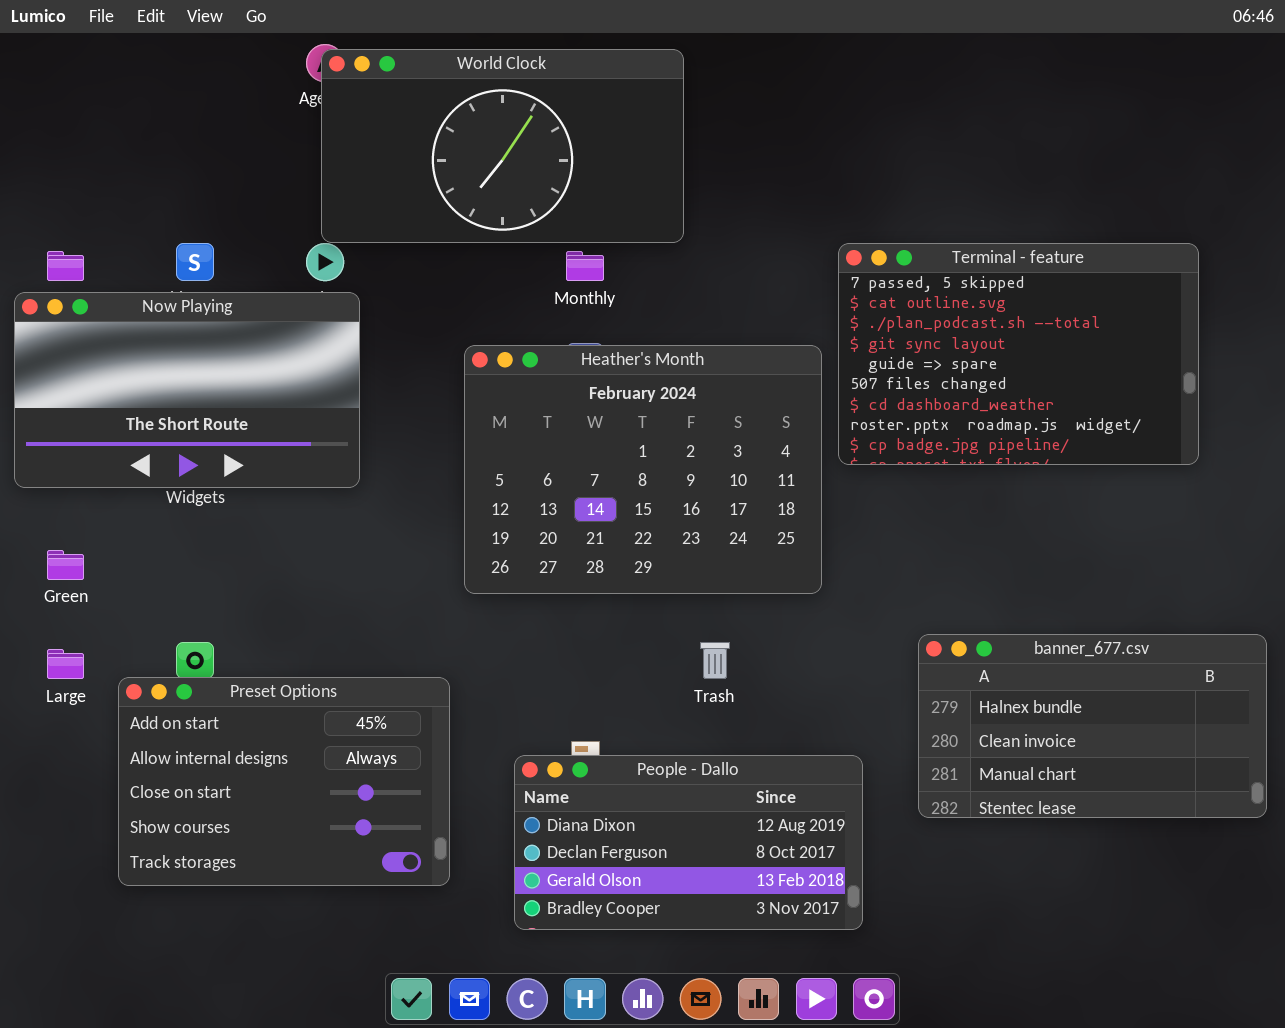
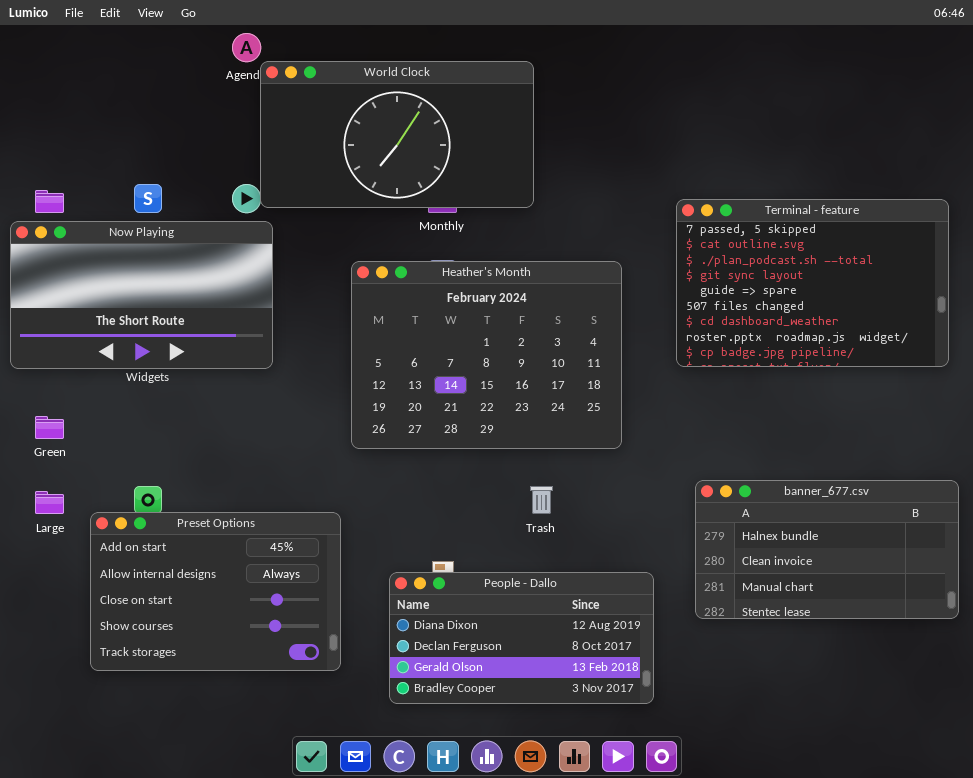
World Clock: [321,49,684,243] -> [260,61,534,208], moved
Terminal - feature: [838,243,1199,465] -> [676,199,949,367], moved

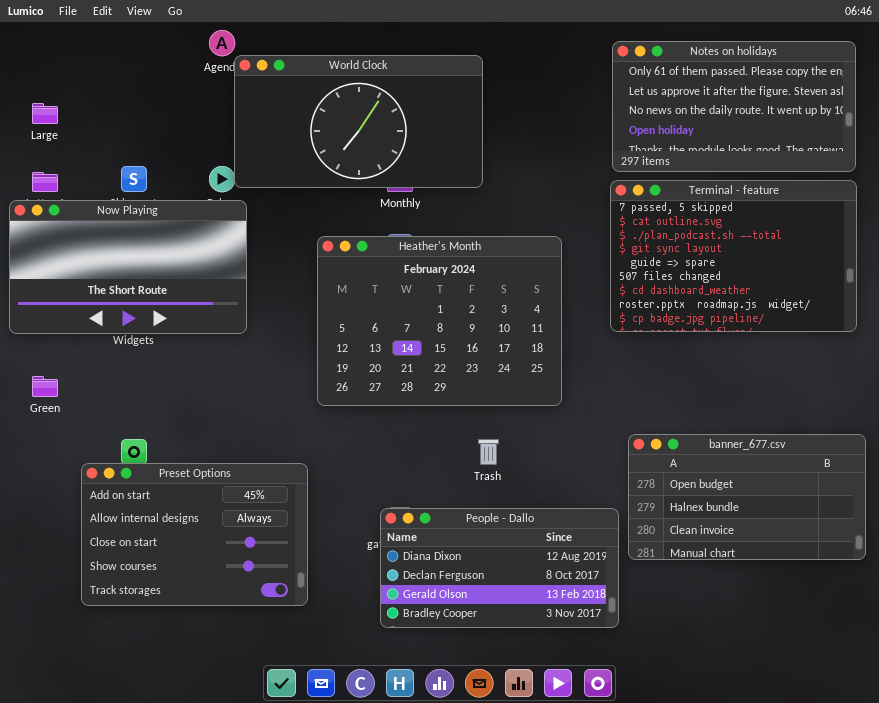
Notes on holidays: none -> [612,41,856,172], opened
banner_677.csv: [695,480,959,619] -> [628,434,866,560], scrolled up 1 row
Large: [35,491,64,514] -> [32,103,58,124], moved
People - Dallo: [389,572,654,704] -> [380,508,619,628], moved

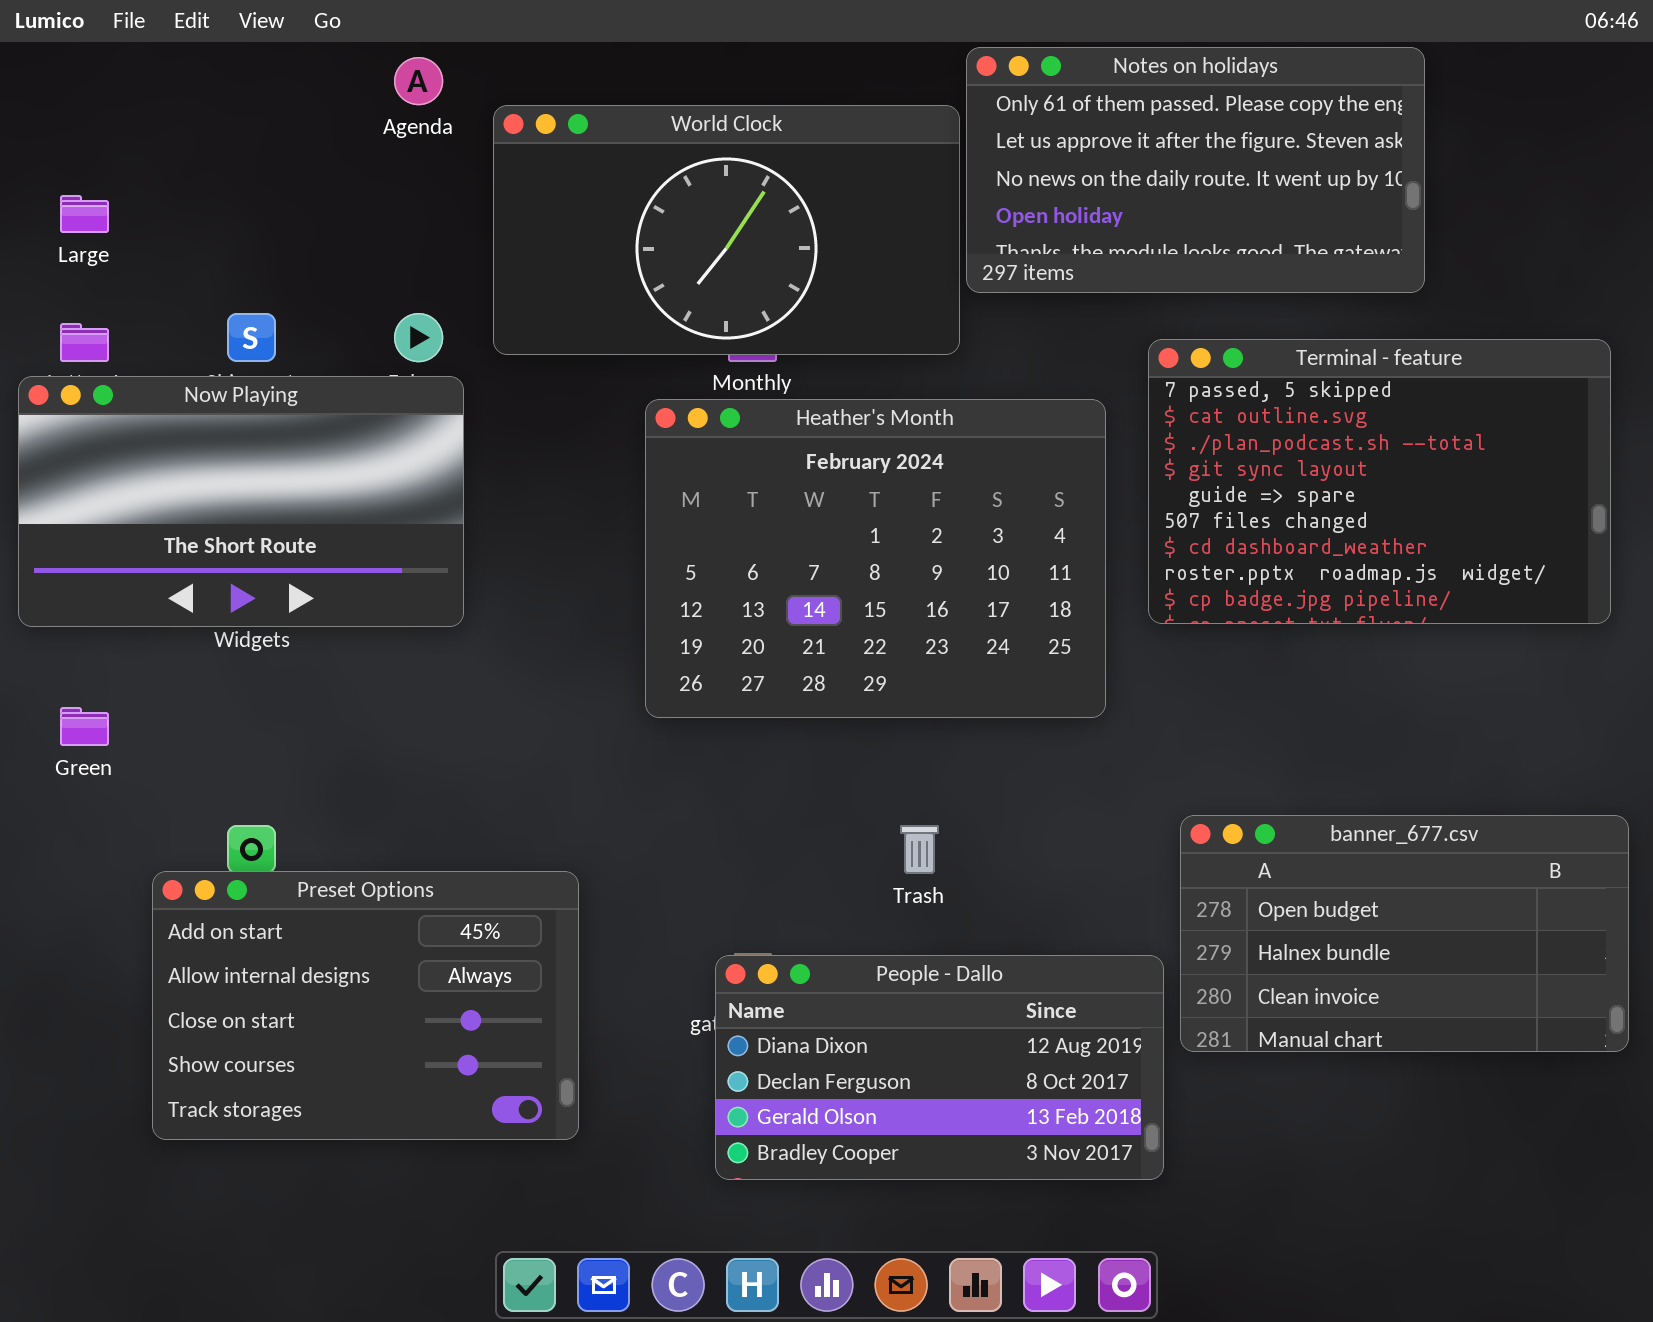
Notes on holidays: [612,41,856,172] -> [966,47,1425,293], moved
World Clock: [234,55,483,188] -> [493,105,960,355], moved
Heather's Month: [317,236,562,406] -> [645,399,1106,718], moved

